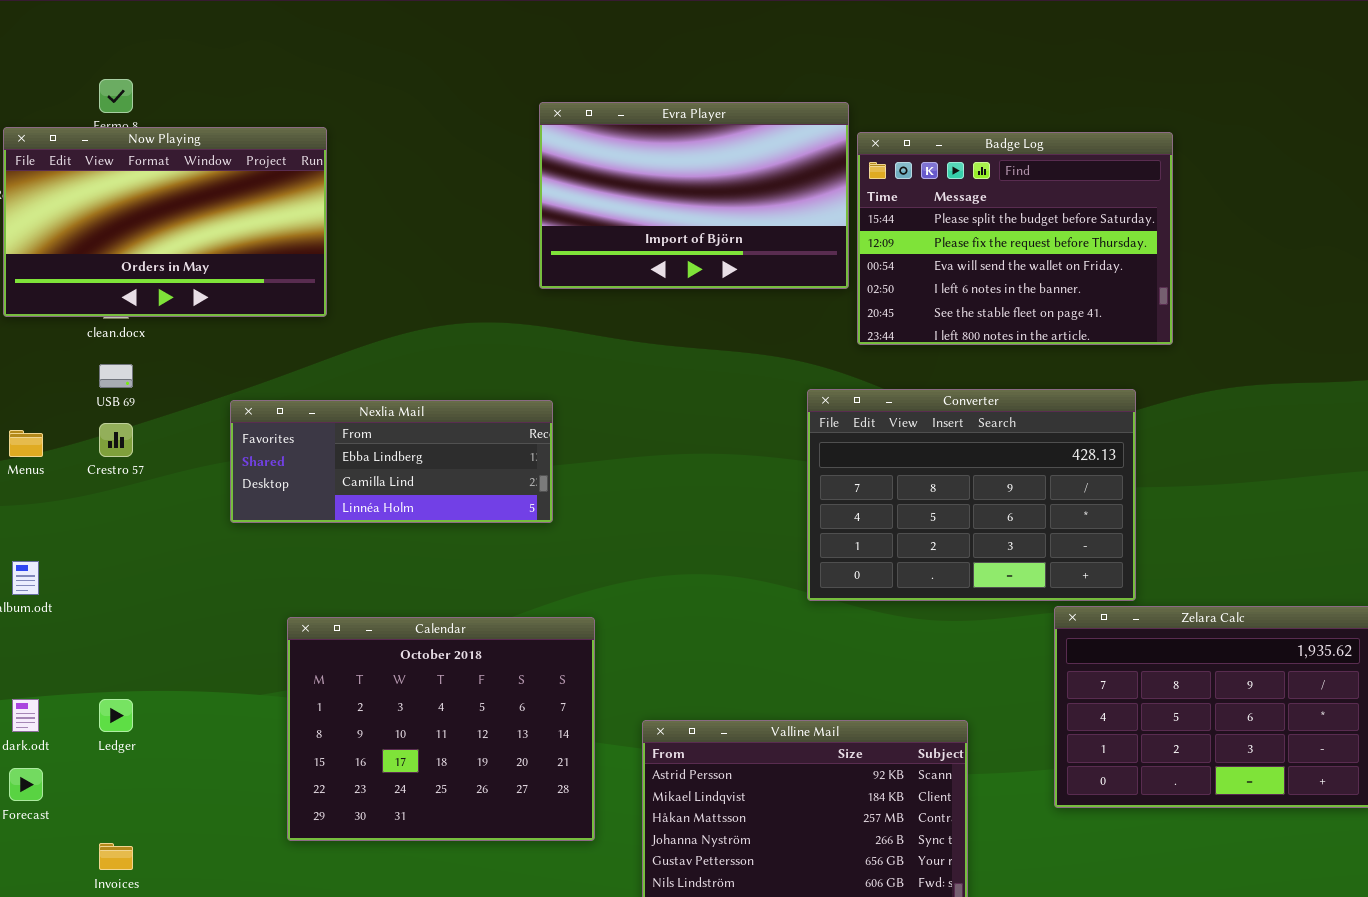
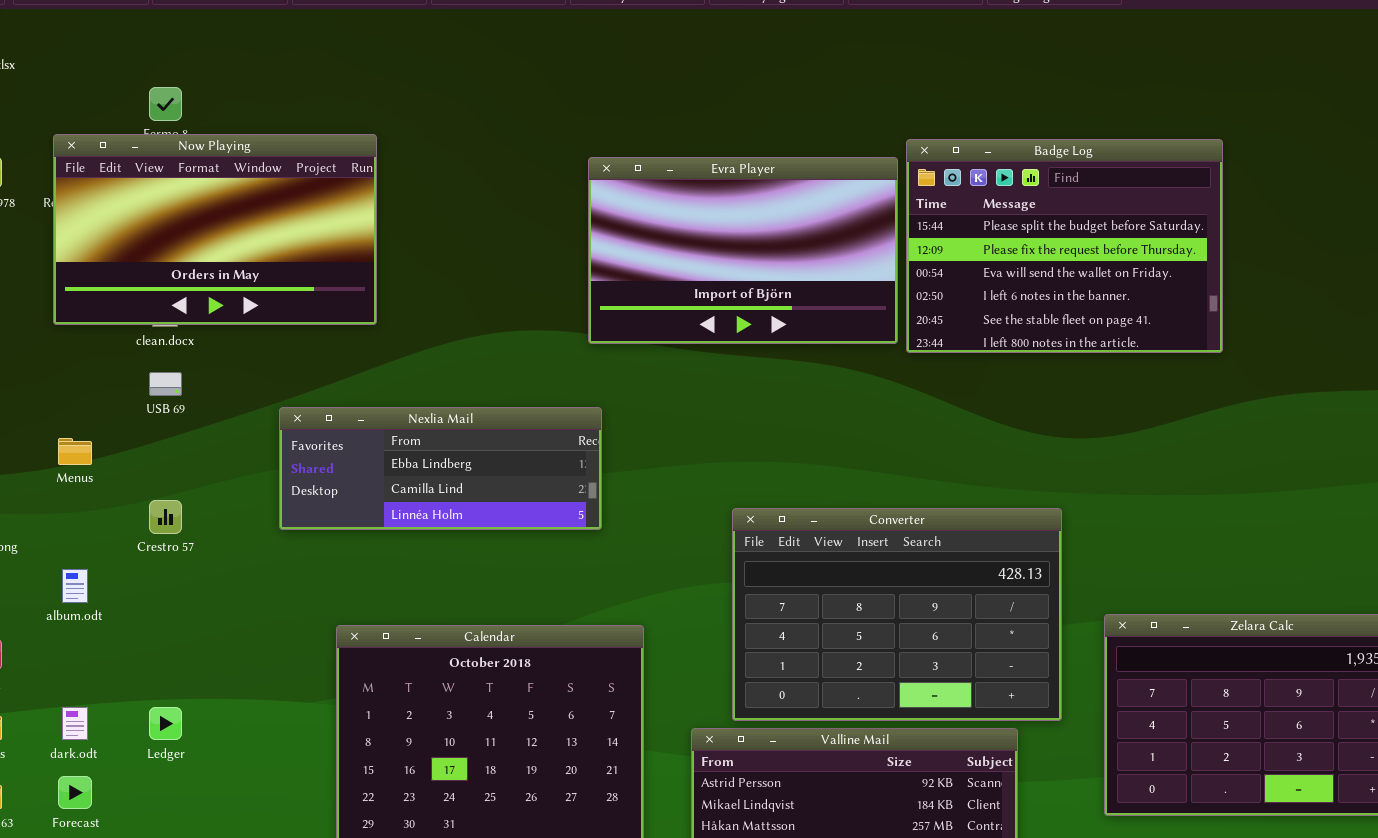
Evra Player: [539,102,849,289] -> [588,157,898,344], moved
Converter: [807,389,1136,601] -> [732,508,1062,721], moved
Crestro 57: [99,423,133,457] -> [149,500,182,534], moved

